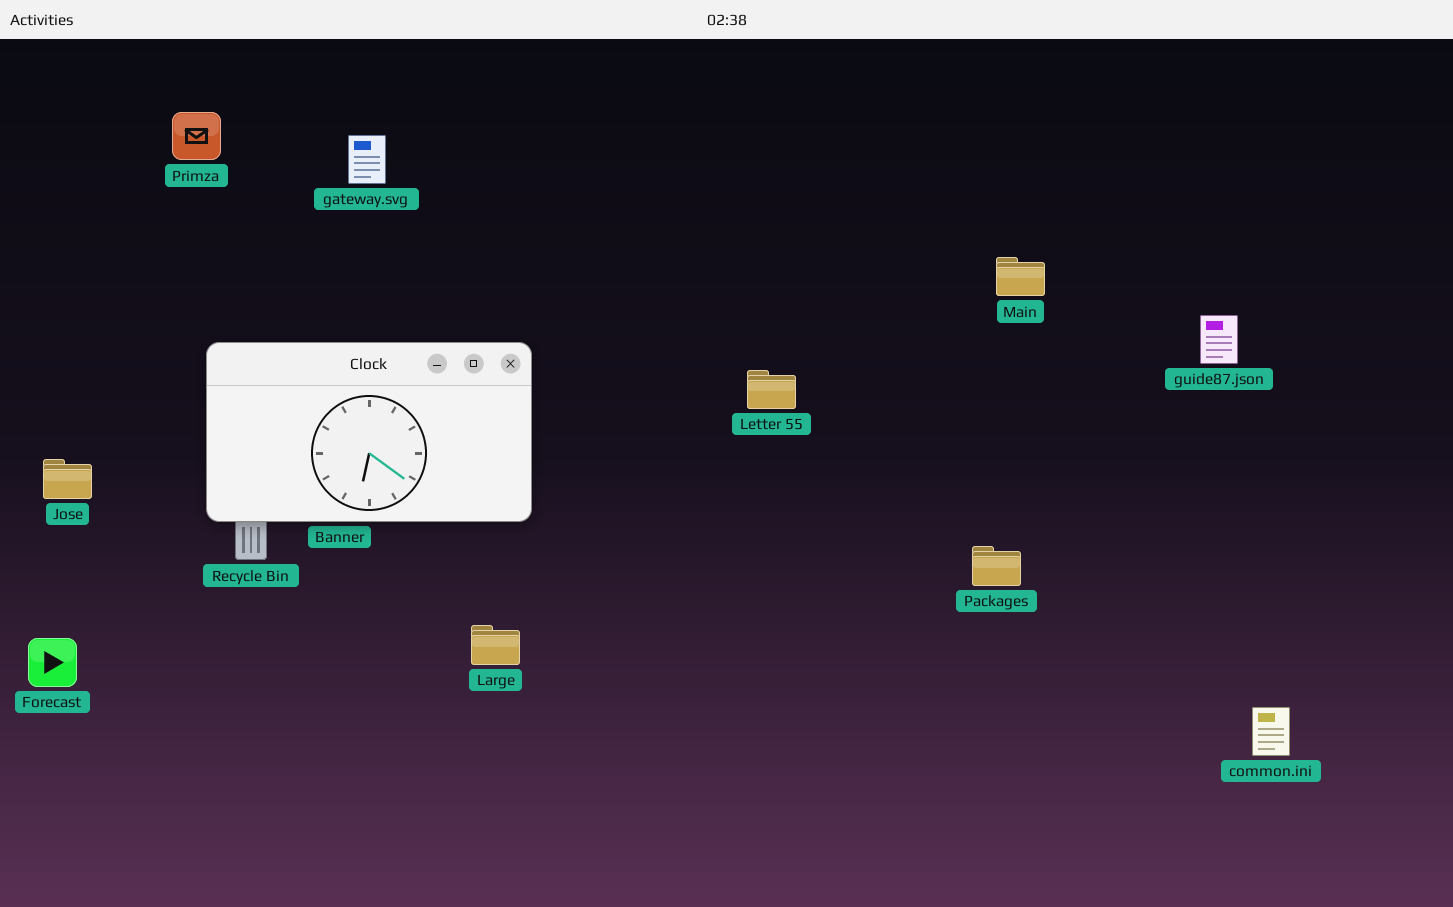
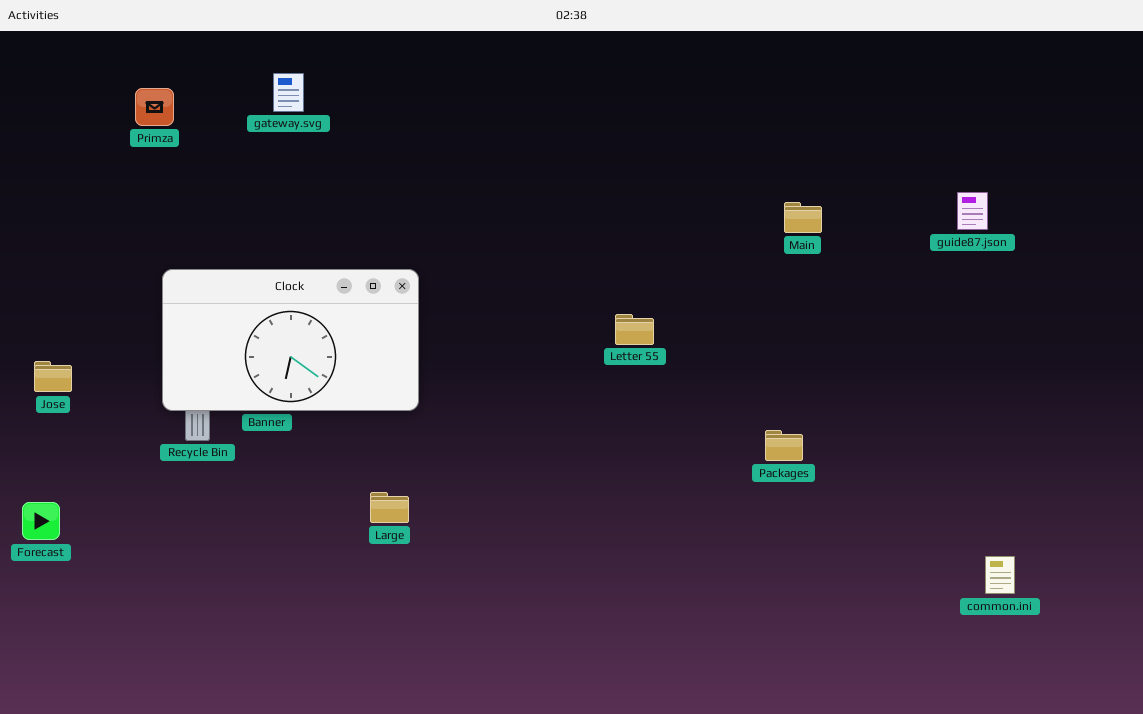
gateway.svg: [348,135,386,184] -> [273,73,304,112], moved
guide87.json: [1200,315,1238,364] -> [957,192,988,230], moved
Letter 55: [747,370,796,409] -> [615,314,654,345], moved

